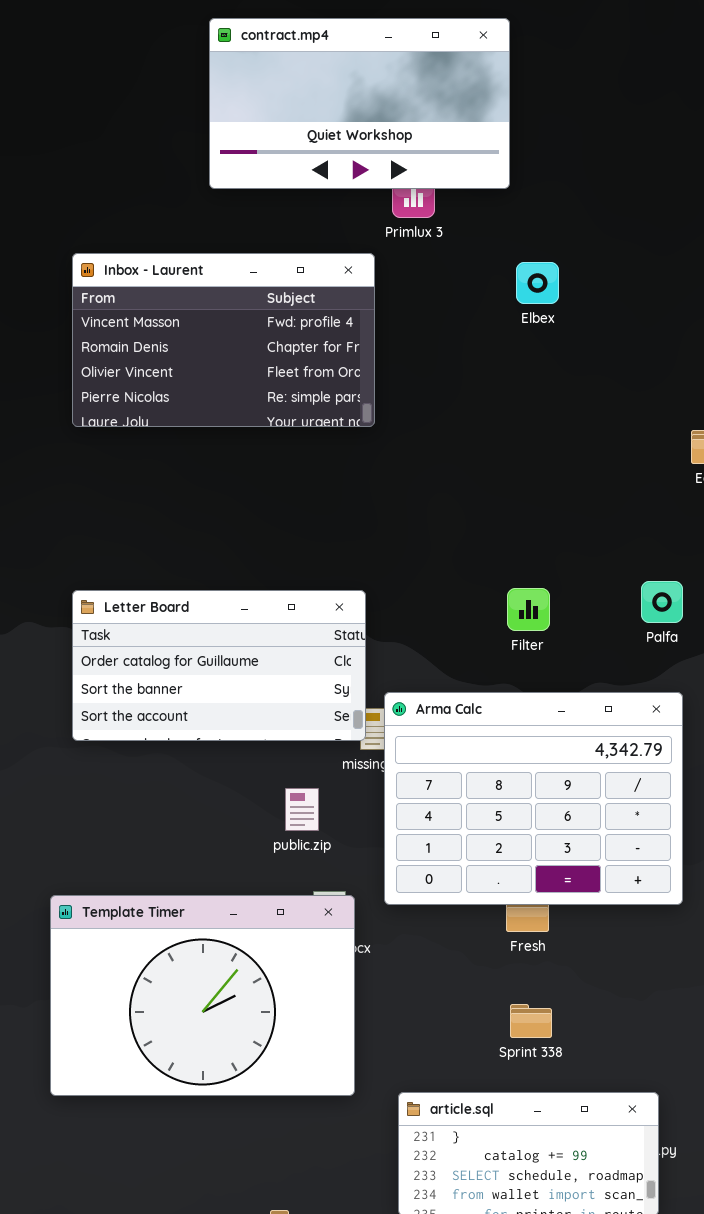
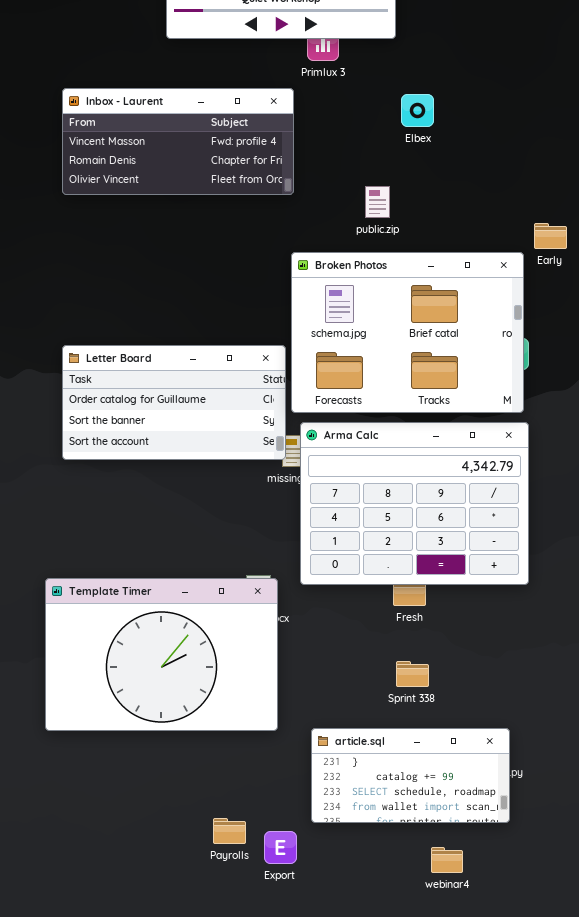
Inbox - Laurent: [72,253,375,427] -> [62,88,294,195], resized
Broken Photos: none -> [291,252,524,413], opened
public.zip: [285,788,319,831] -> [365,186,390,218], moved

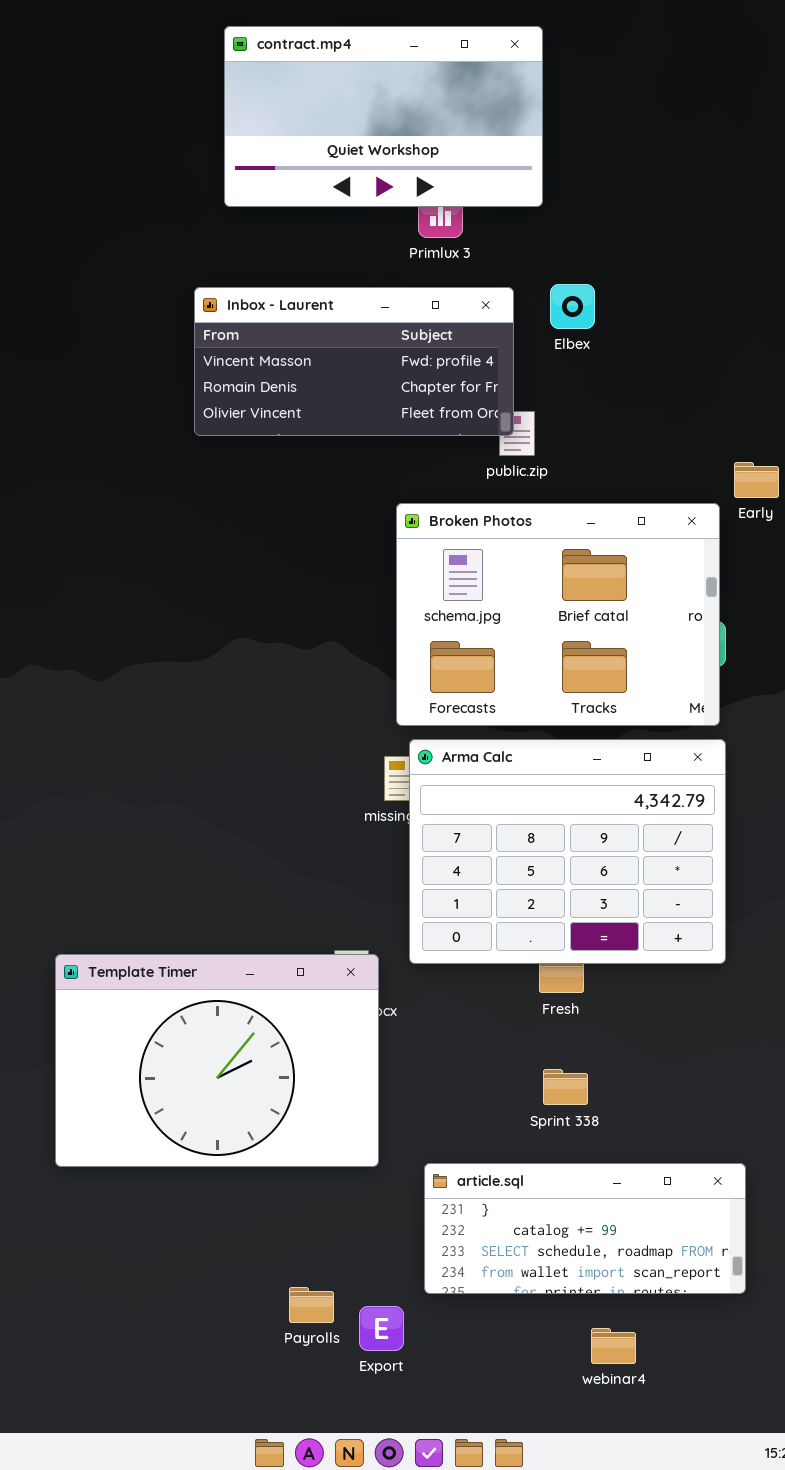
Inbox - Laurent: [62,88,294,195] -> [194,287,514,436], moved
Letter Board: [62,345,286,460] -> none, closed
article.sql: [311,728,510,823] -> [424,1163,746,1294], resized

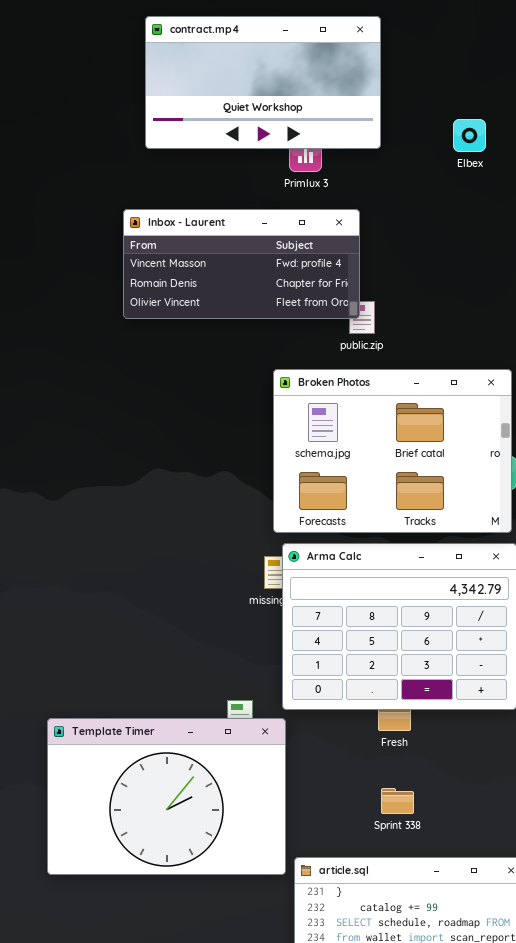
Elbex: [550,284,595,329] -> [453,119,486,152], moved
Template Timer: [55,954,379,1167] -> [47,718,286,875], moved

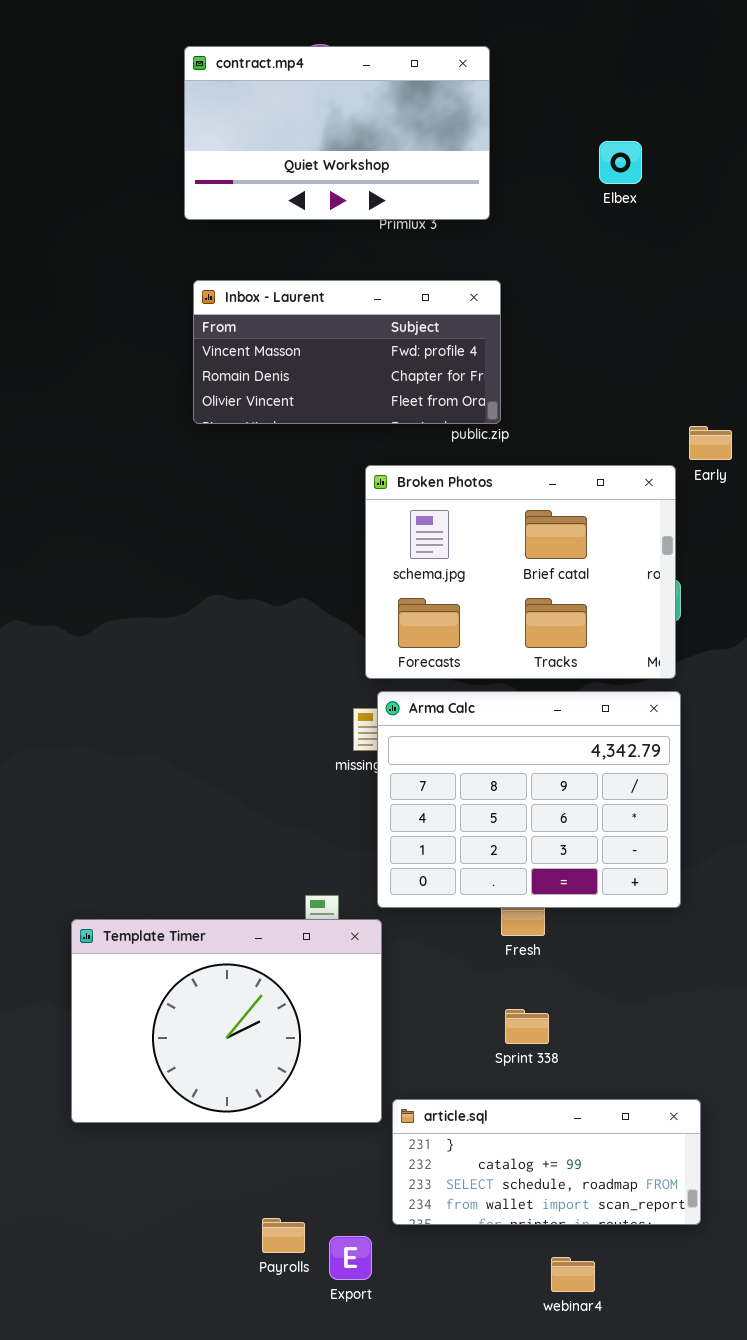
contract.mp4: [145,16,381,149] -> [184,46,490,220], moved
Inbox - Laurent: [123,209,360,319] -> [193,280,501,424], moved

